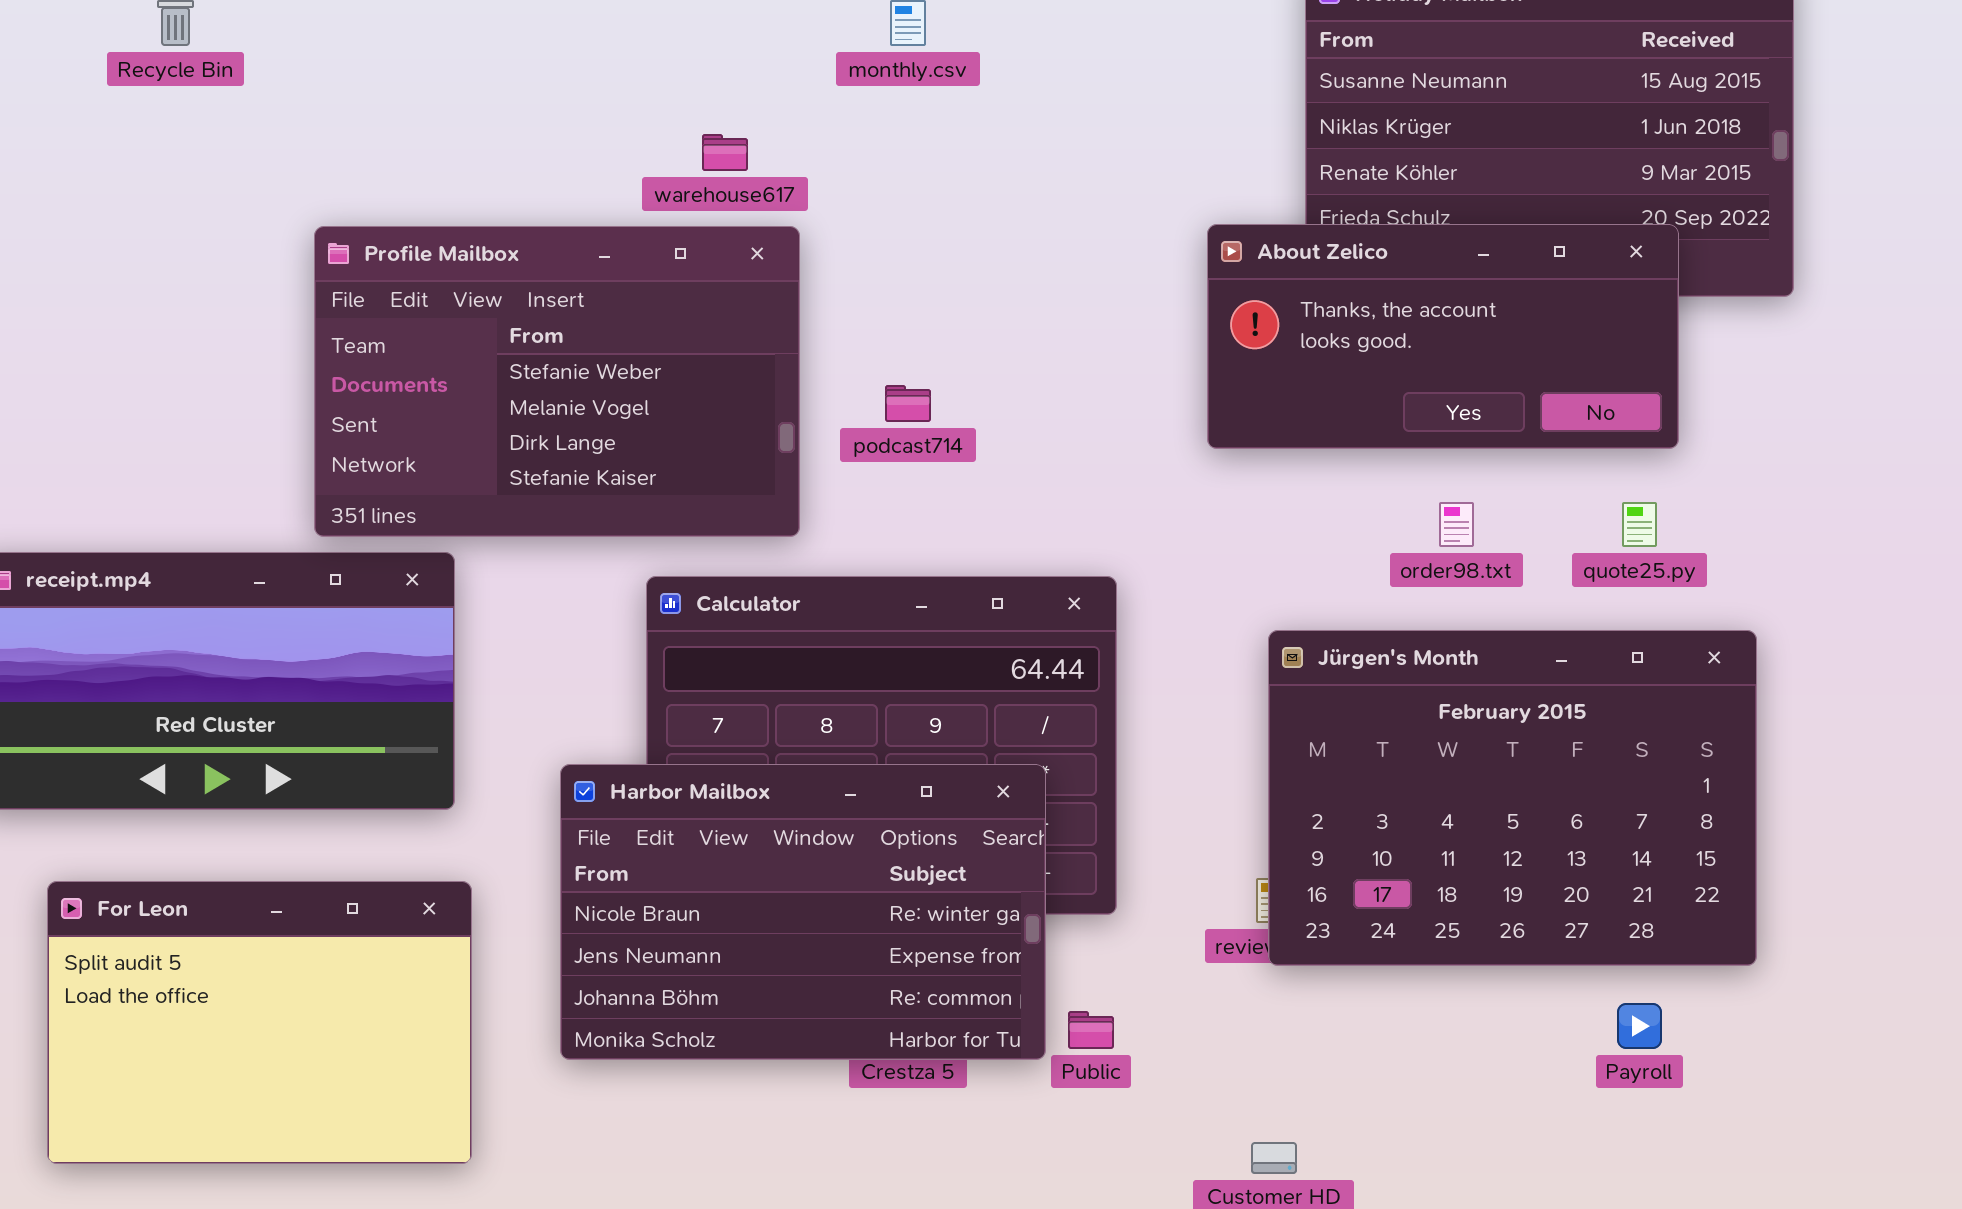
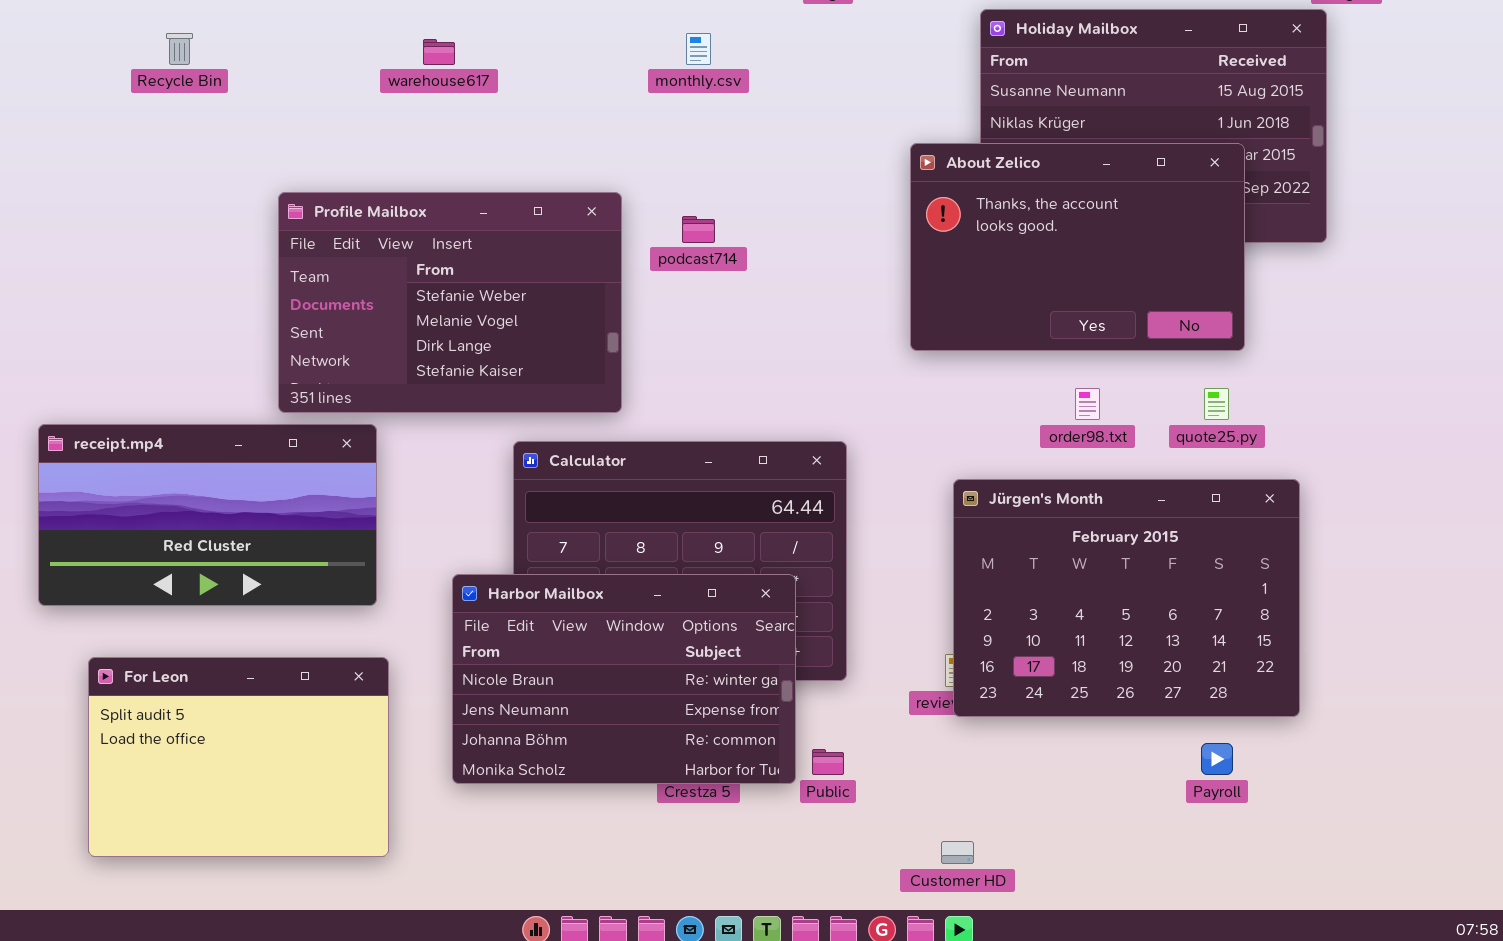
warehouse617: [702,134,748,171] -> [423,39,455,65], moved
About Zelico: [1207,224,1679,449] -> [910,143,1245,351], resized
podcast714: [885,385,931,422] -> [682,216,715,243], moved

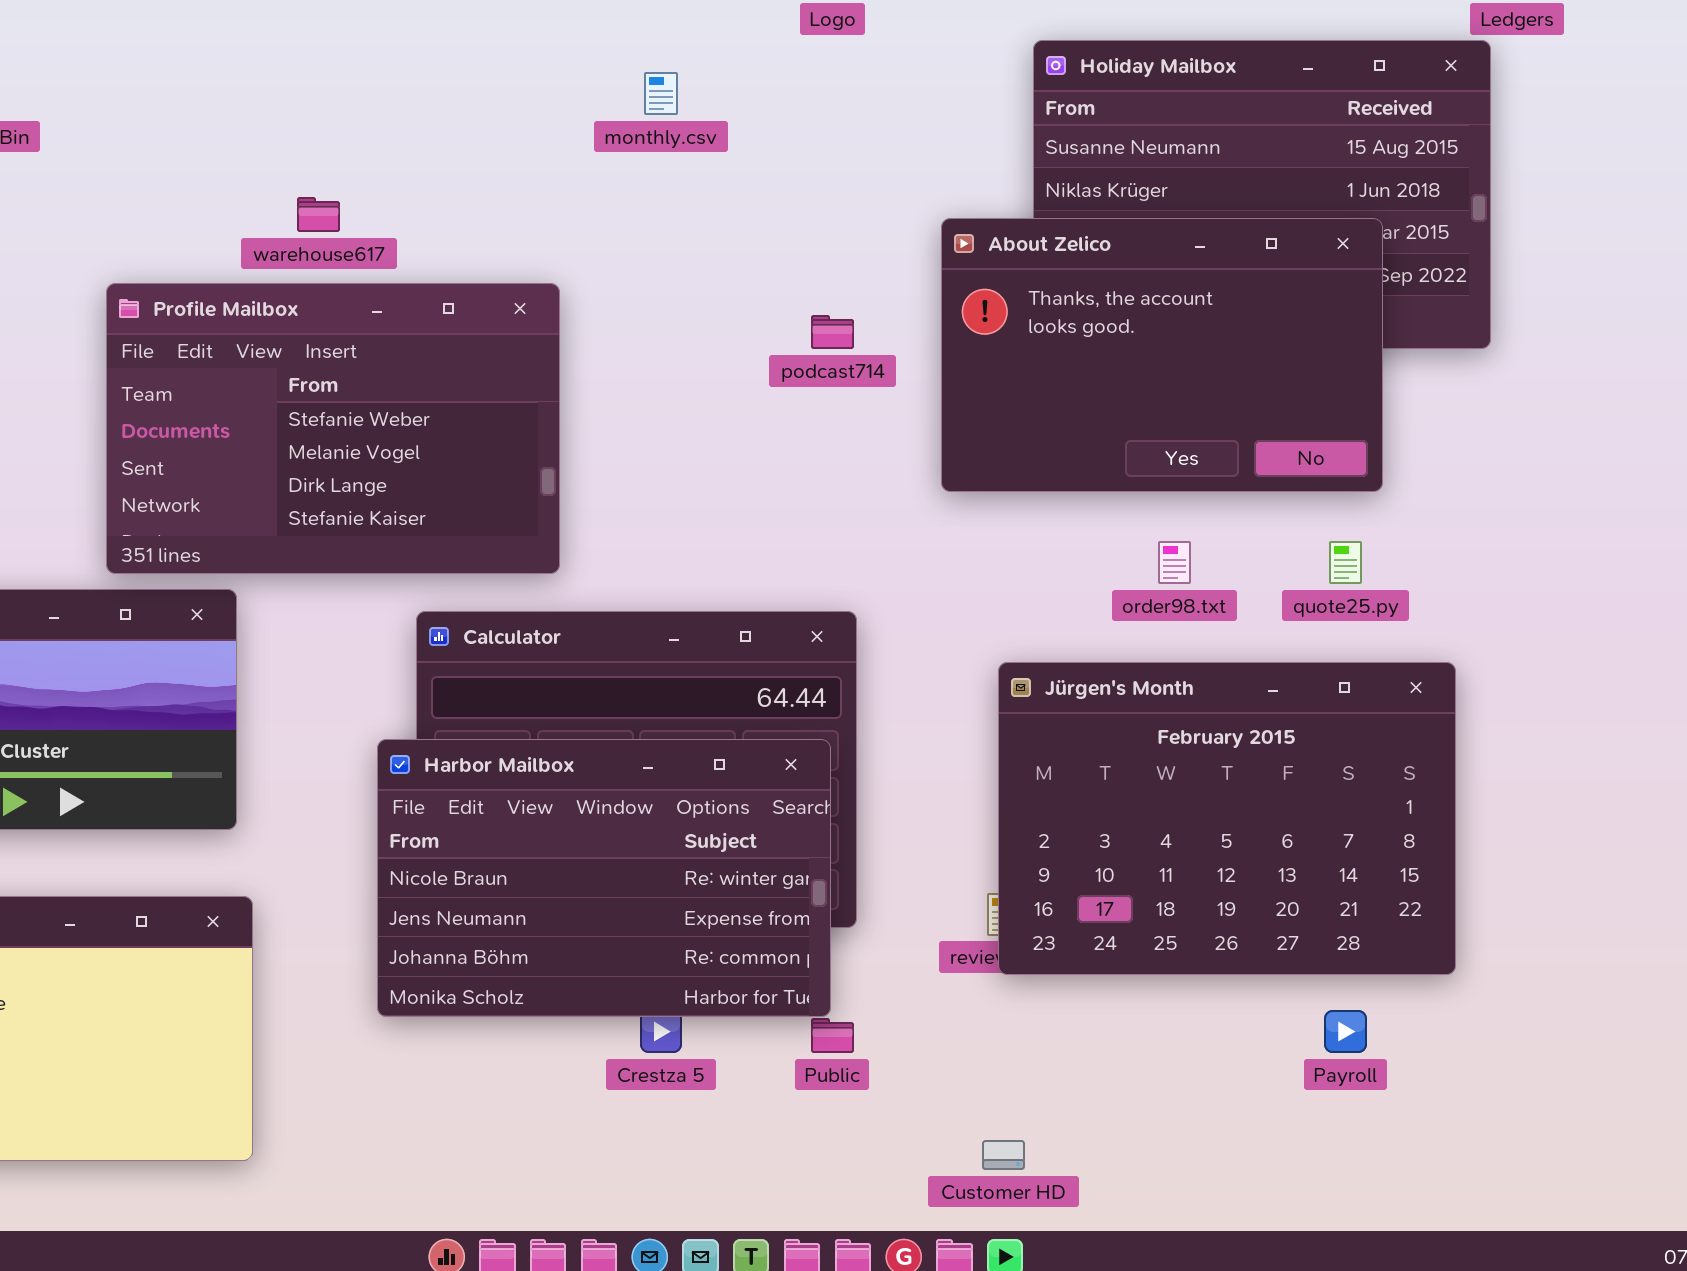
warehouse617: [423,39,455,65] -> [297,197,340,232], moved
podcast714: [682,216,715,243] -> [811,315,854,349], moved
Harbor Mailbox: [452,574,796,784] -> [377,739,831,1017], moved

